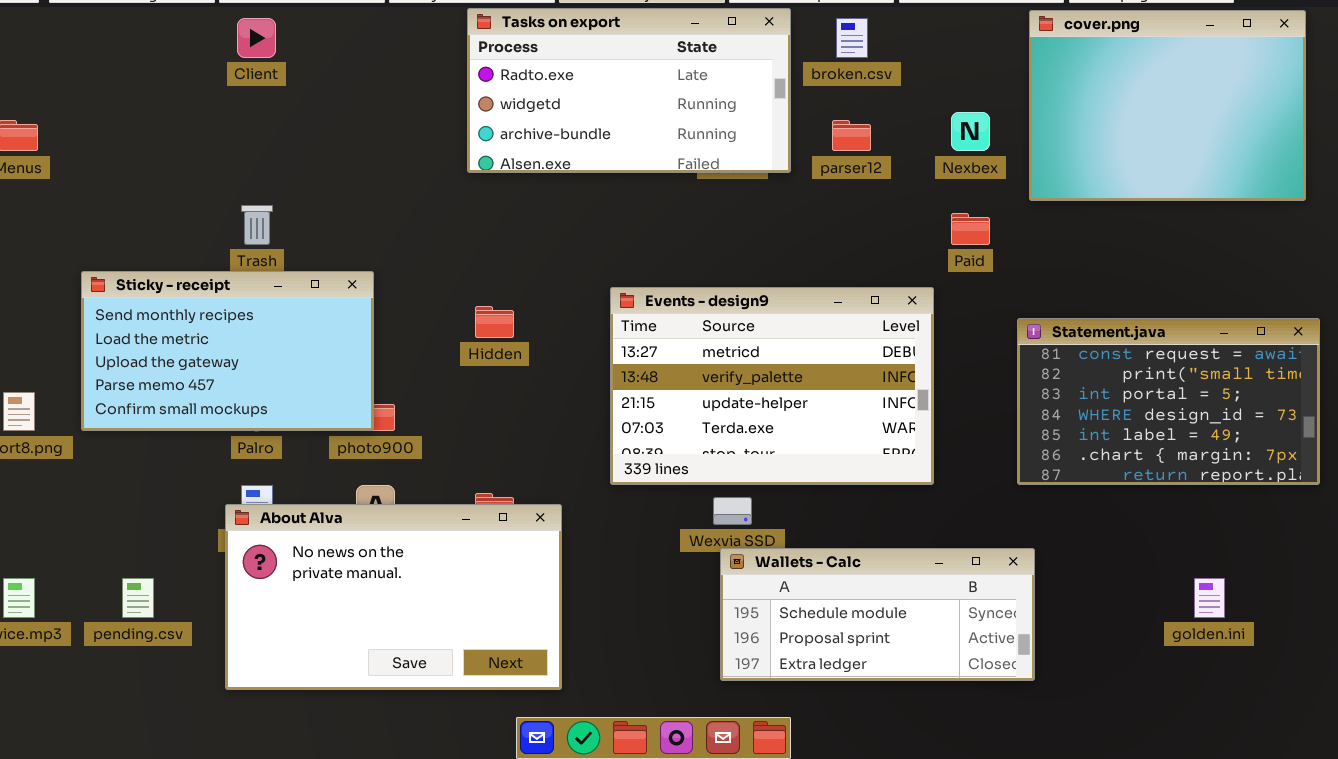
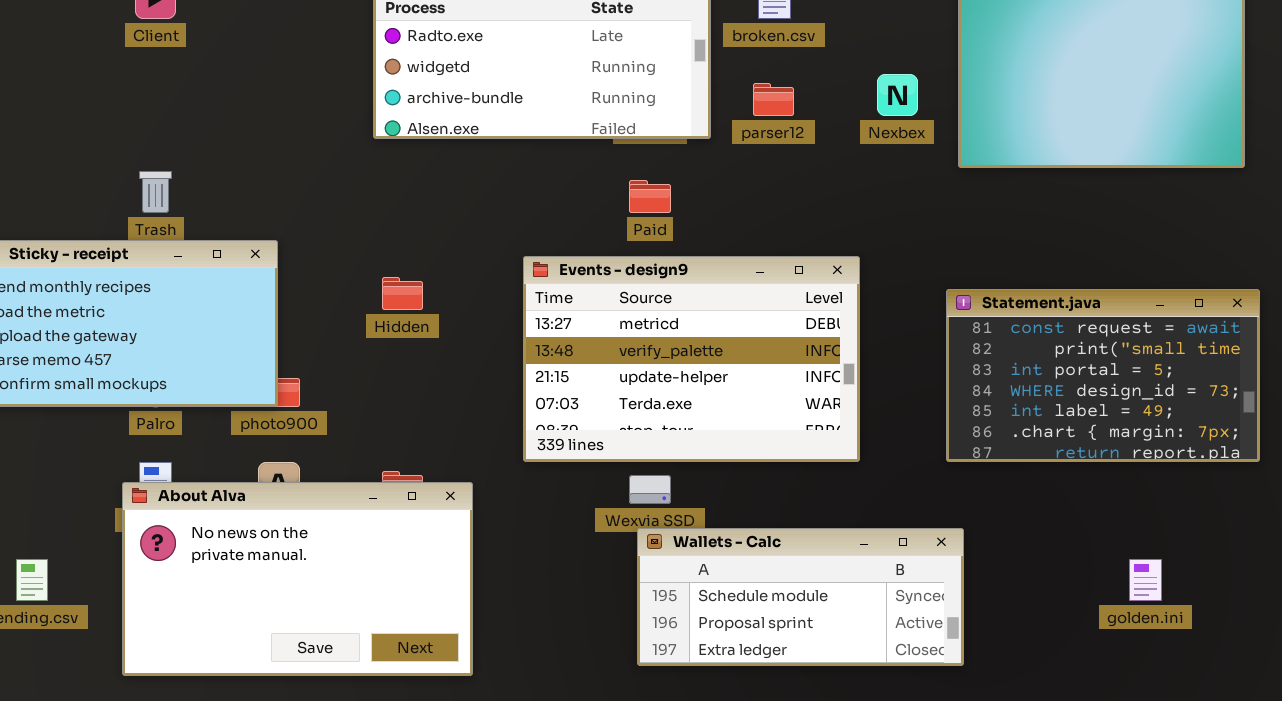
Paid: [951,213,990,245] -> [629,180,671,213], moved

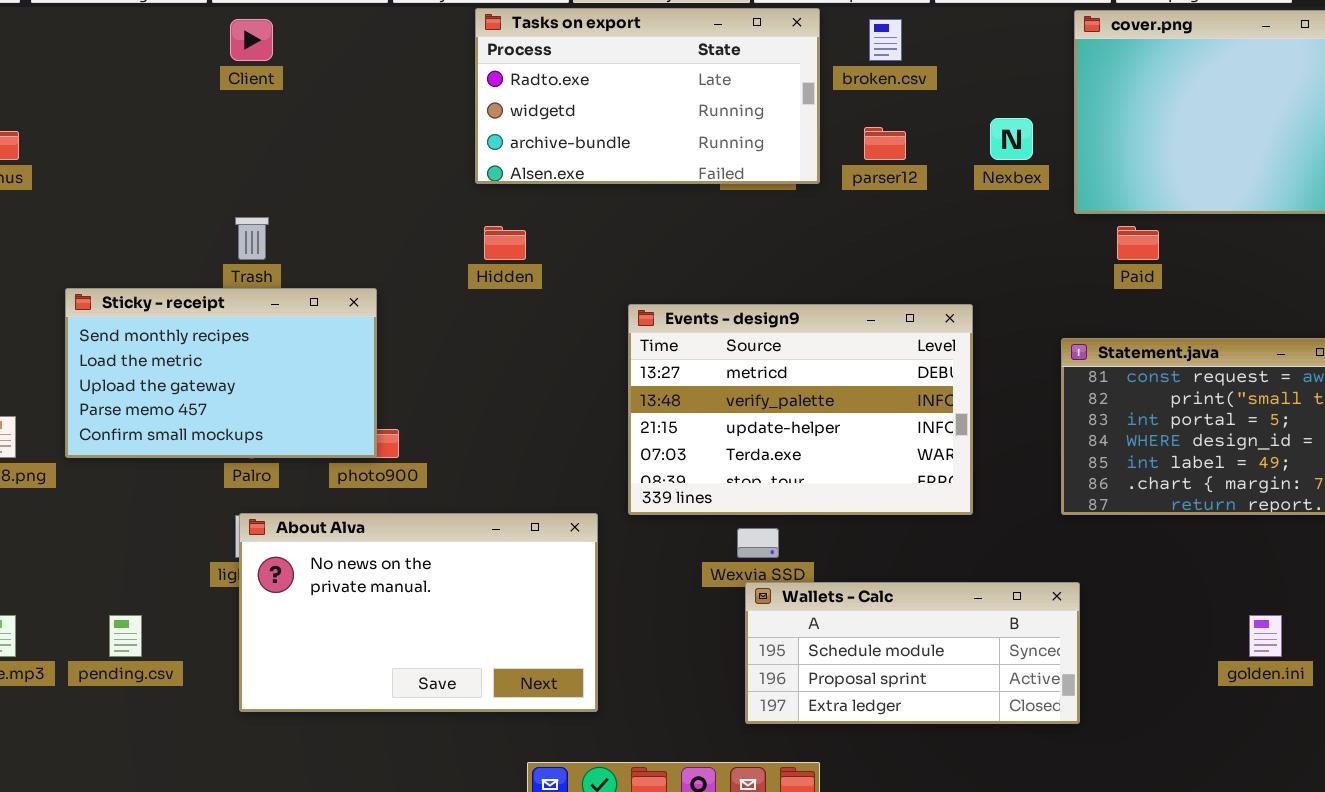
Paid: [629,180,671,213] -> [1117,226,1159,260], moved
Hidden: [382,277,423,310] -> [484,226,526,260], moved
About Alva: [122,482,473,676] -> [239,513,598,712], moved

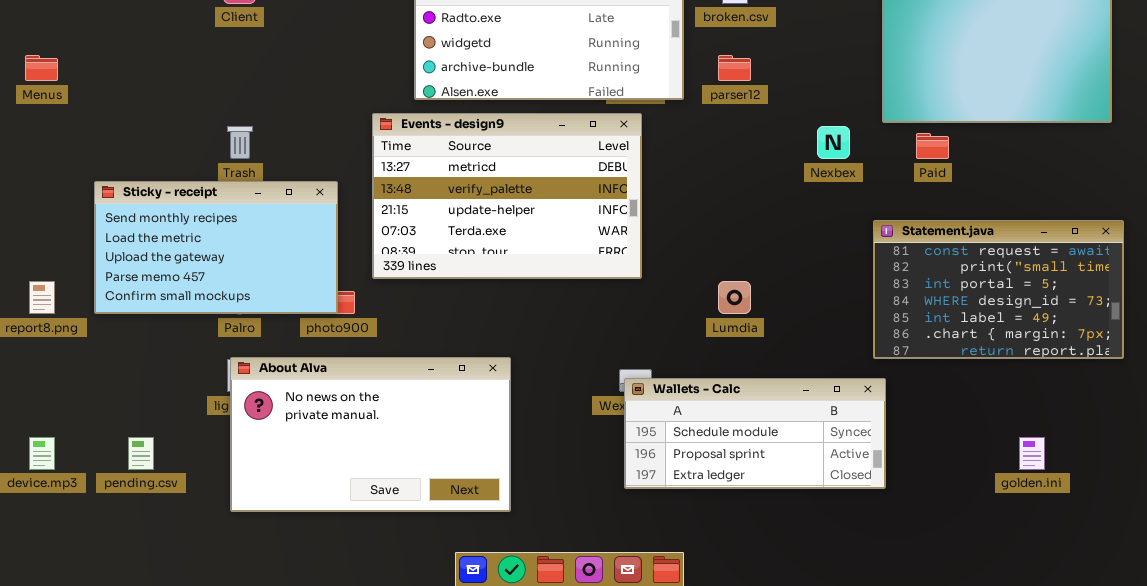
Nexbex: [990,118,1033,160] -> [817,126,850,159], moved
Events - design9: [628,304,973,515] -> [372,113,642,279], moved
Wallets - Calc: [745,582,1080,724] -> [624,378,886,489], moved

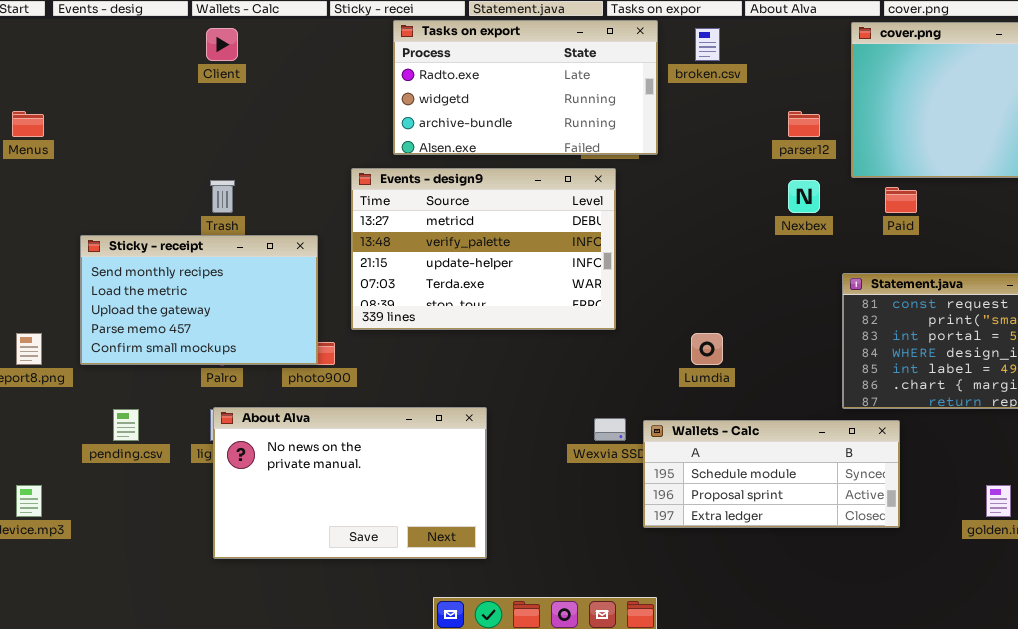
parser12: [718,55,751,81] -> [788,111,820,137], moved
Wallets - Calc: [624,378,886,489] -> [643,420,900,528], moved
pending.csv: [128,437,154,470] -> [113,409,139,441], moved

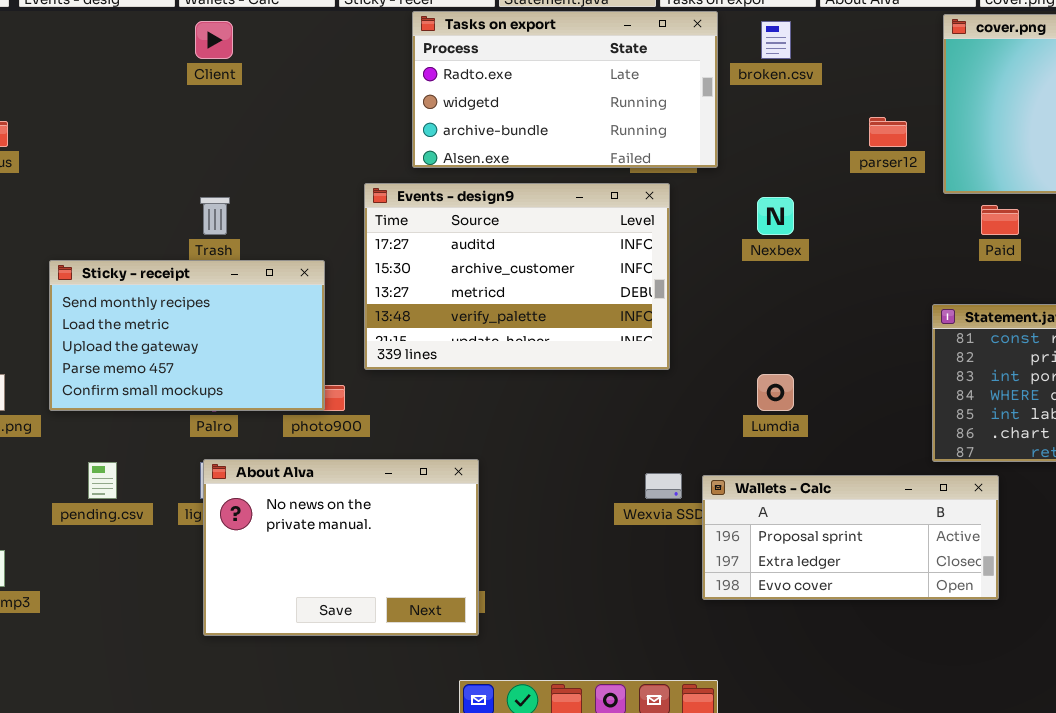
Events - design9: [351,168,616,330] -> [364,183,670,370], scrolled up 2 rows
Nexbex: [788,180,820,213] -> [757,197,794,235], moved
About Alva: [213,407,487,559] -> [203,459,479,636], resized
Wallets - Calc: [643,420,900,528] -> [702,475,999,600], scrolled down 1 row

